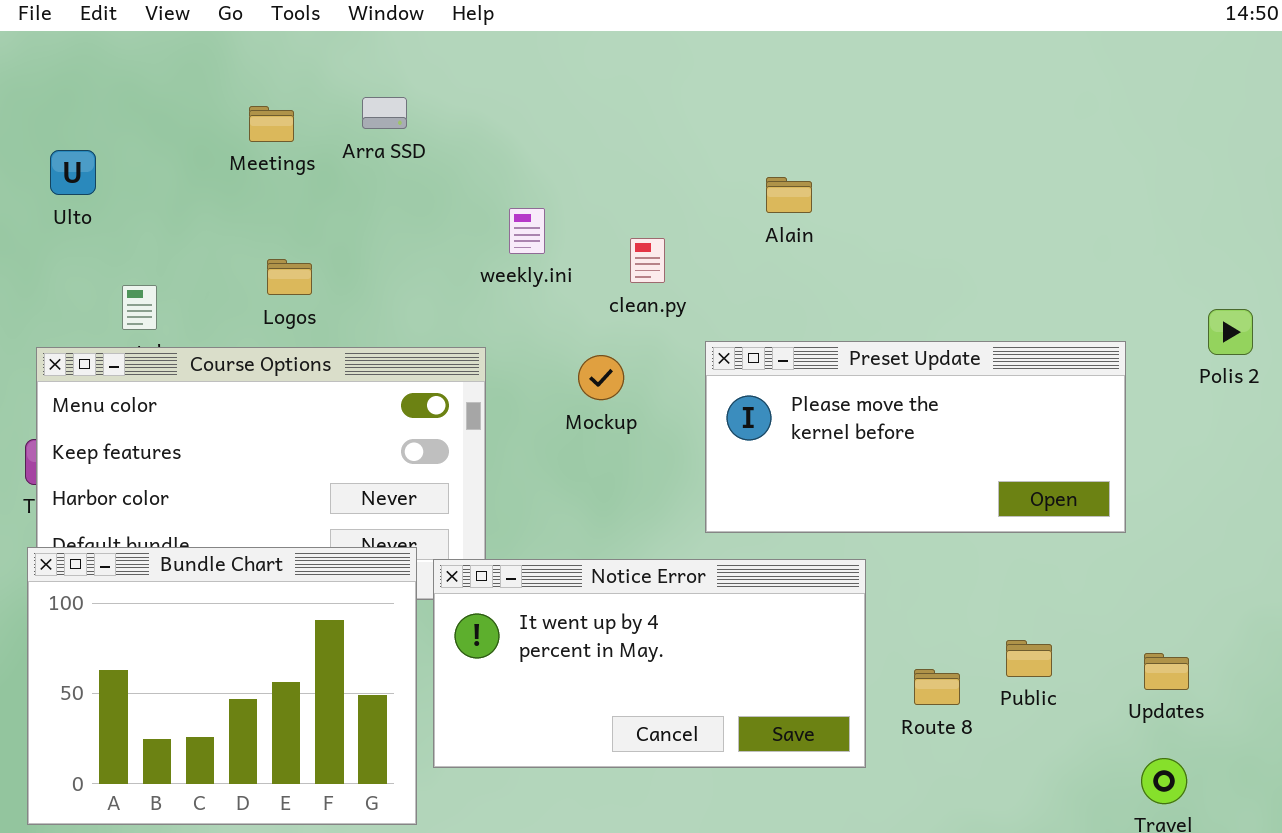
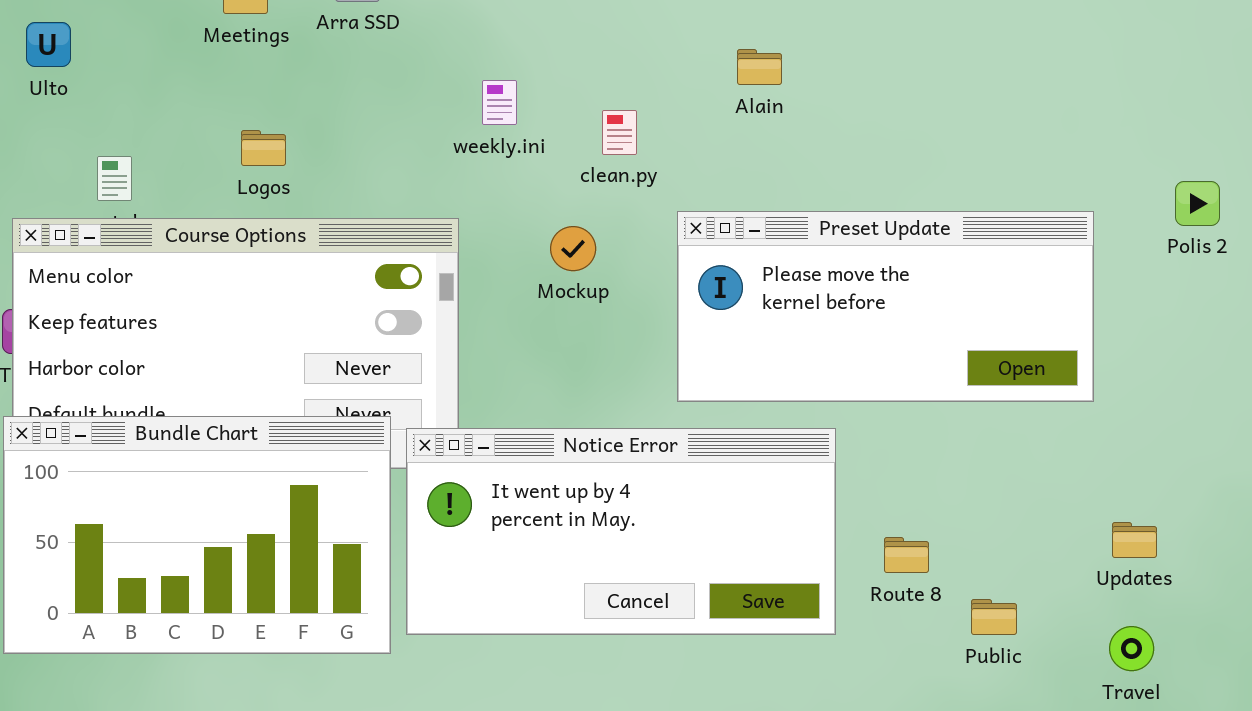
Bundle Chart: [27,547,417,825] -> [3,416,391,654], resized
Public: [1006,640,1052,677] -> [971,599,1017,635], moved

